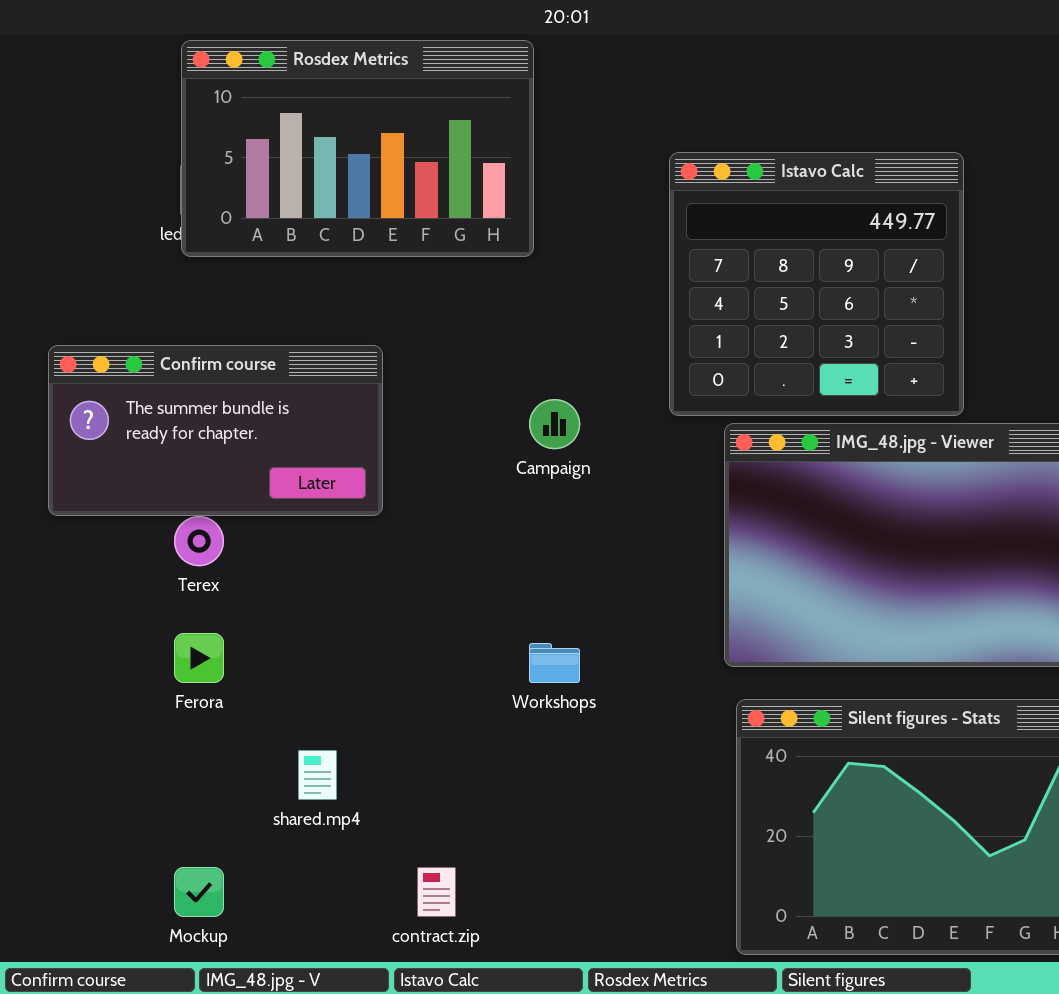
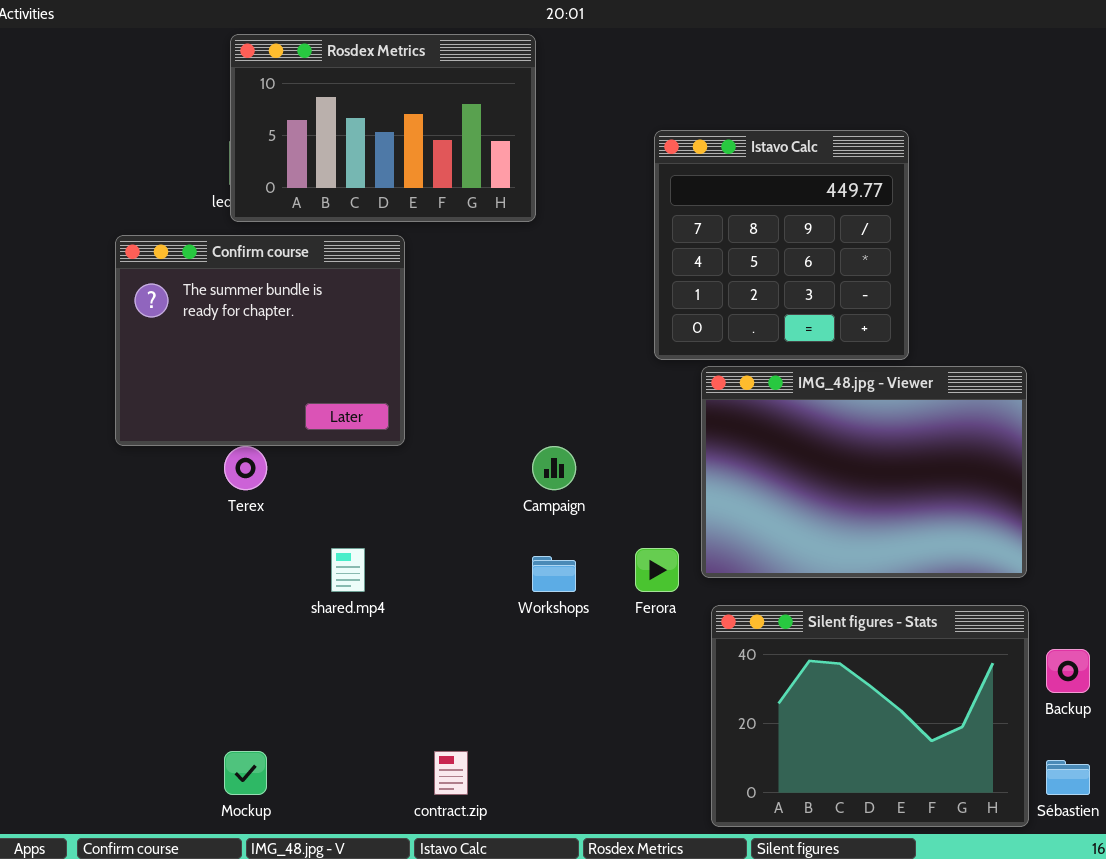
Confirm course: [48,345,383,516] -> [115,235,405,446], resized
Campaign: [529,399,580,449] -> [532,446,576,490], moved
Ferora: [174,633,224,683] -> [635,548,679,592], moved
shared.mp4: [298,750,337,800] -> [331,548,365,592], moved

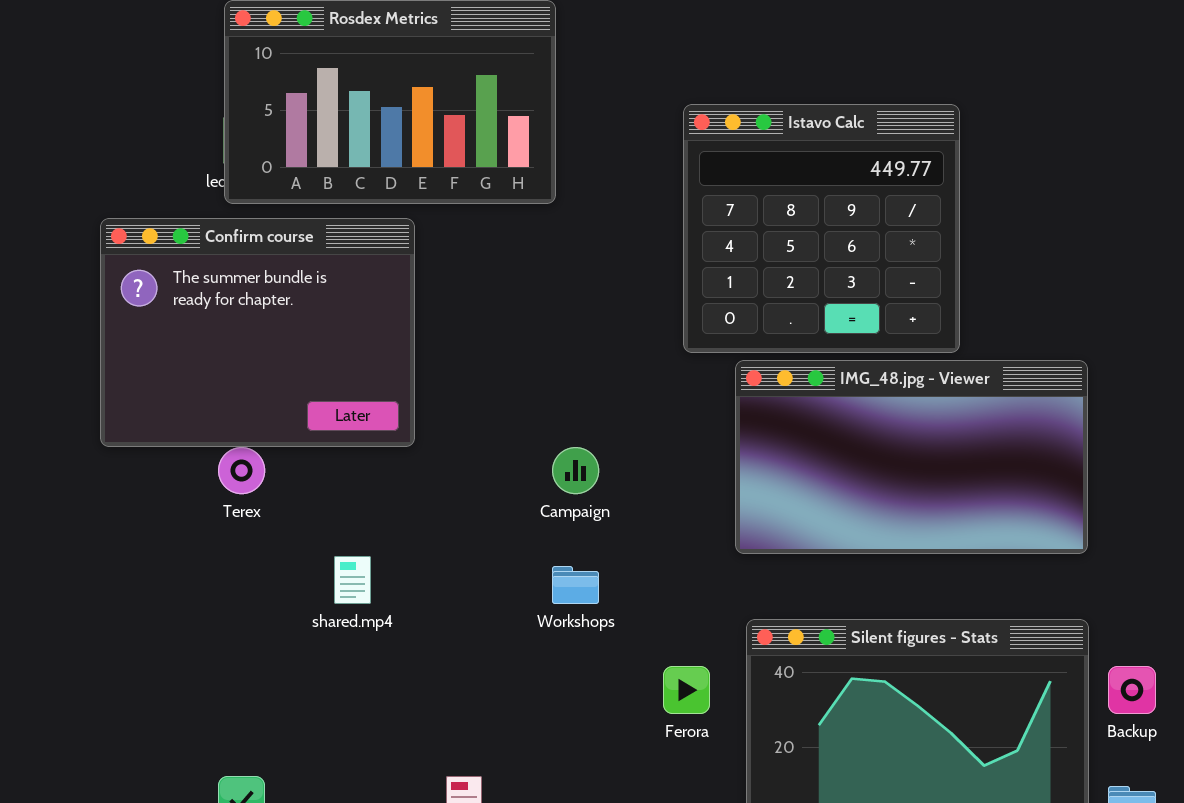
IMG_48.jpg - Viewer: [701,366,1027,578] -> [735,360,1088,554], resized
Ferora: [635,548,679,592] -> [663,666,710,714], moved

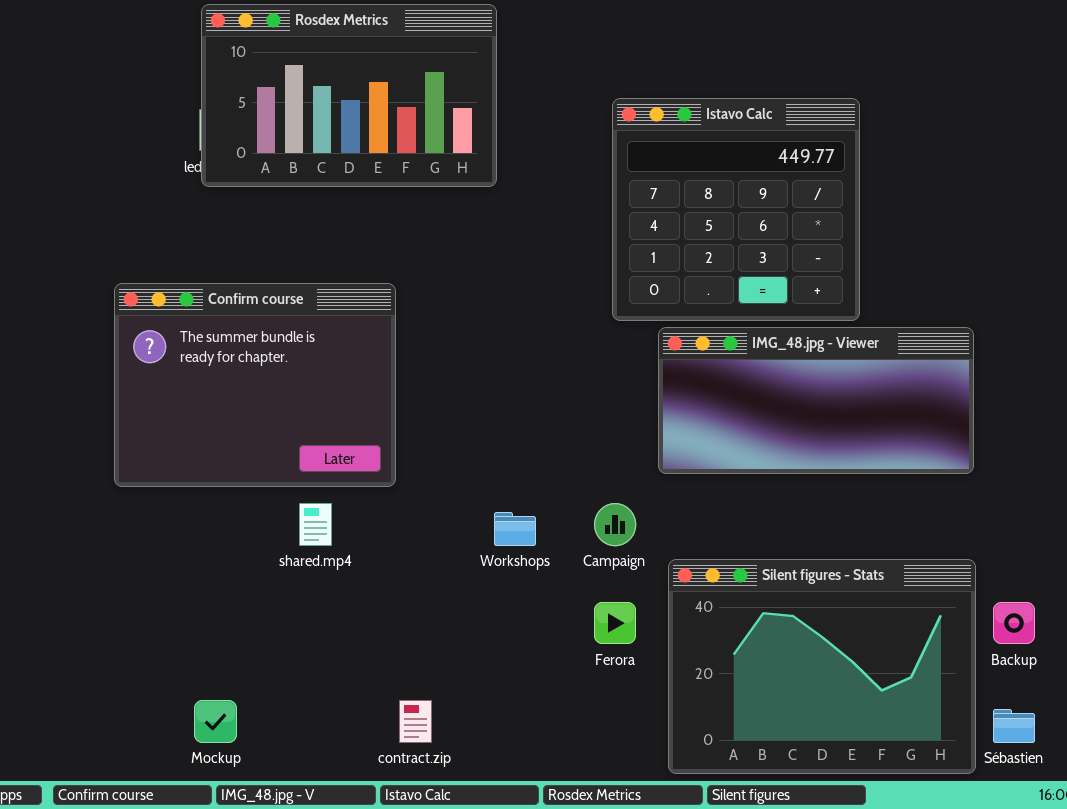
Confirm course: [100,218,415,447] -> [114,283,396,487], moved
IMG_48.jpg - Viewer: [735,360,1088,554] -> [658,327,974,474], resized
Campaign: [552,447,599,494] -> [594,503,636,546], moved

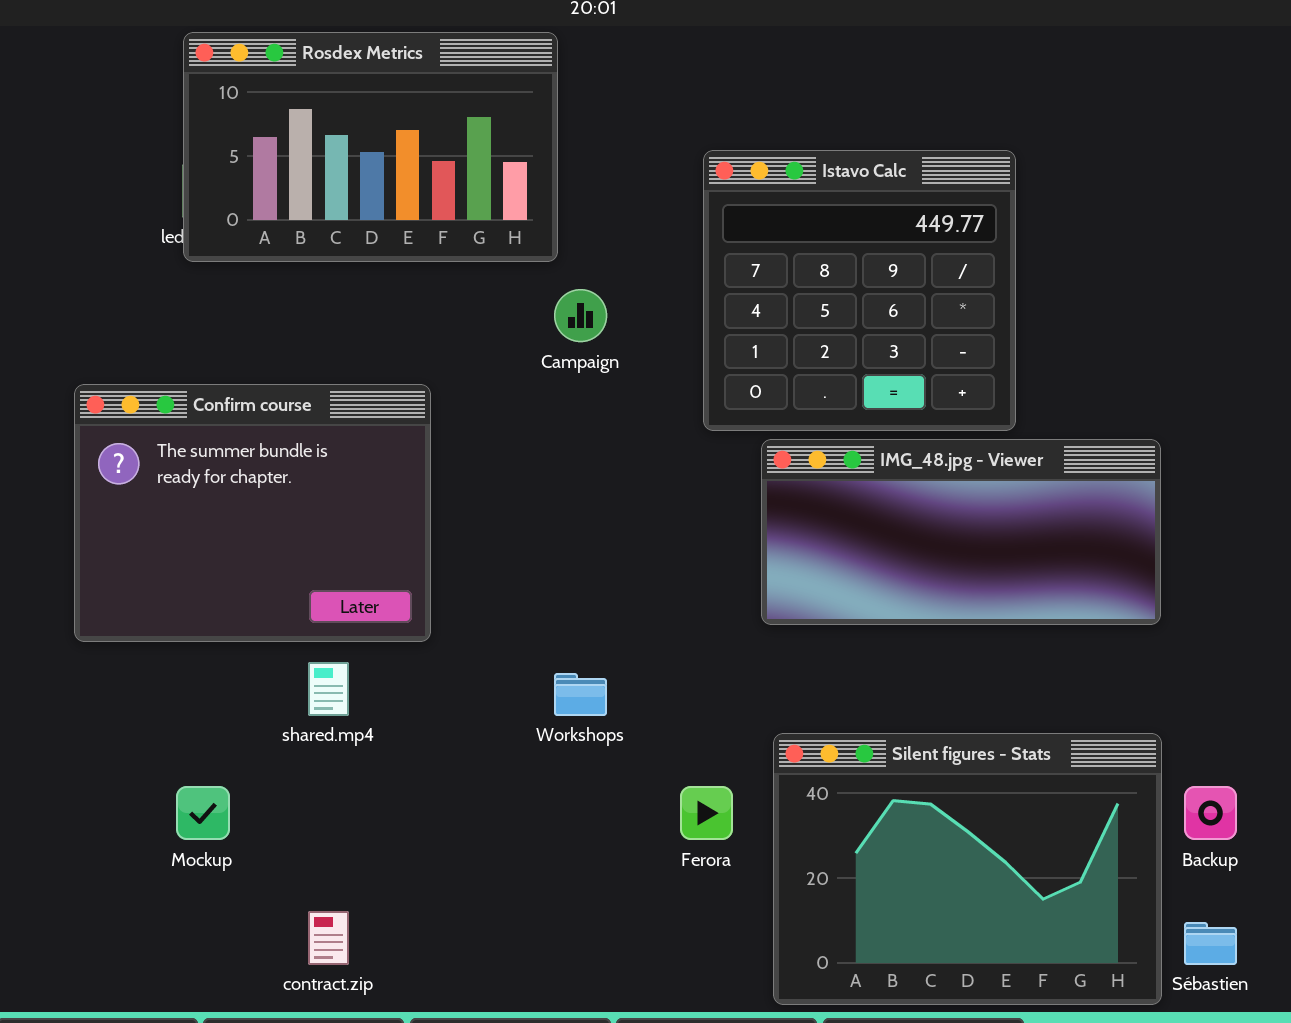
Campaign: [594,503,636,546] -> [554,289,607,342], moved
Mockup: [194,700,237,743] -> [176,786,230,840], moved
contract.zip: [399,700,432,743] -> [308,911,349,965], moved

